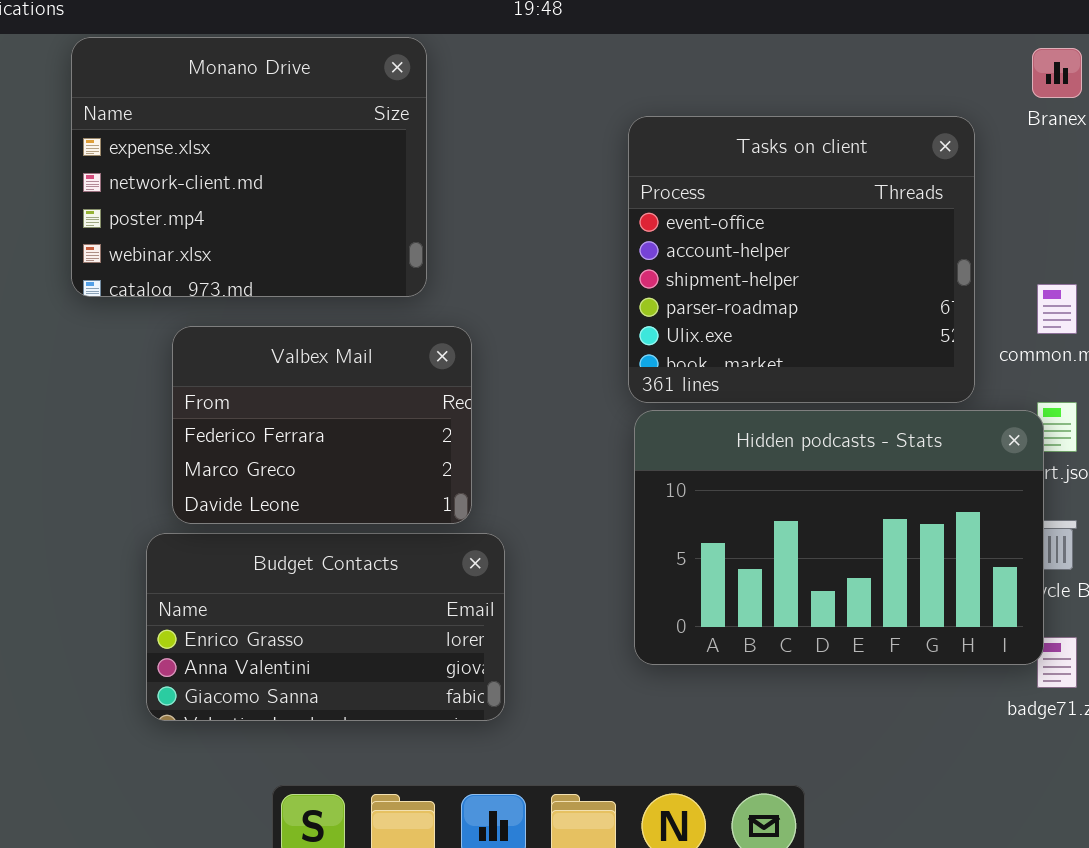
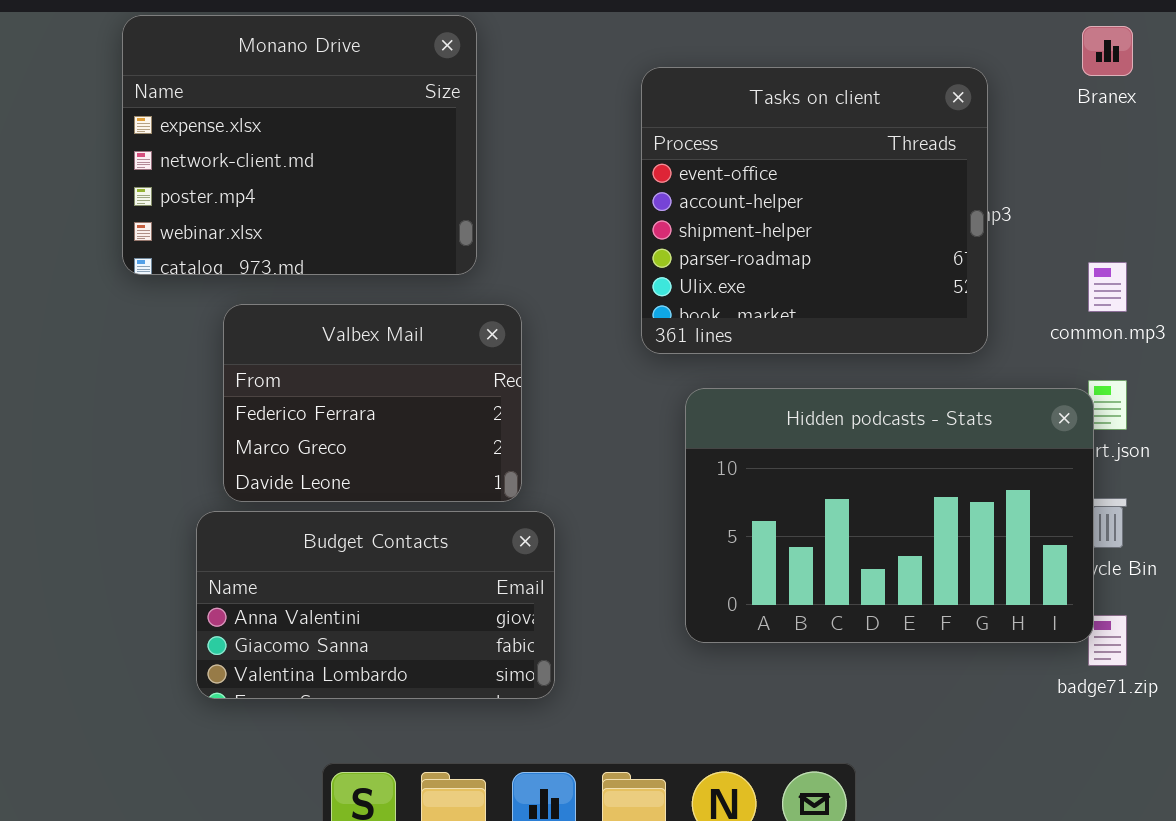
Tasks on client: [628,116,975,403] -> [641,67,988,354], moved
Budget Contacts: [146,533,505,721] -> [196,511,555,699], scrolled down 1 row

